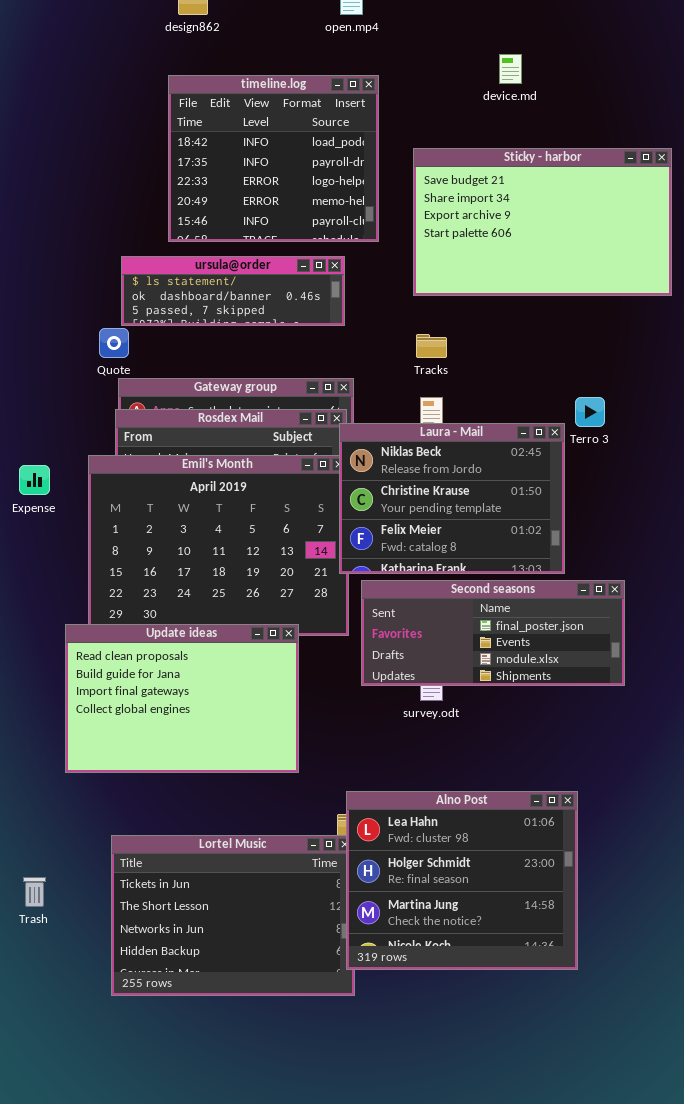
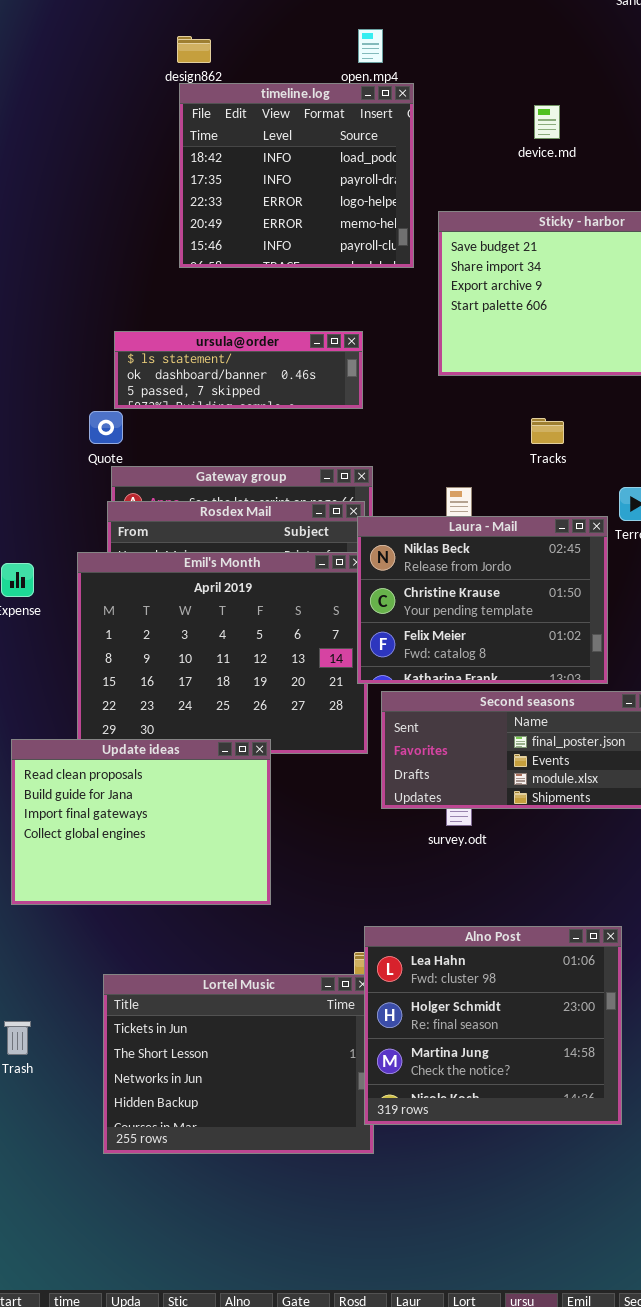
timeline.log: [168,75,379,242] -> [179,83,414,268], moved
Tracks: [416,334,447,358] -> [531,418,564,444], moved
Update ideas: [65,624,299,773] -> [11,739,271,905], moved

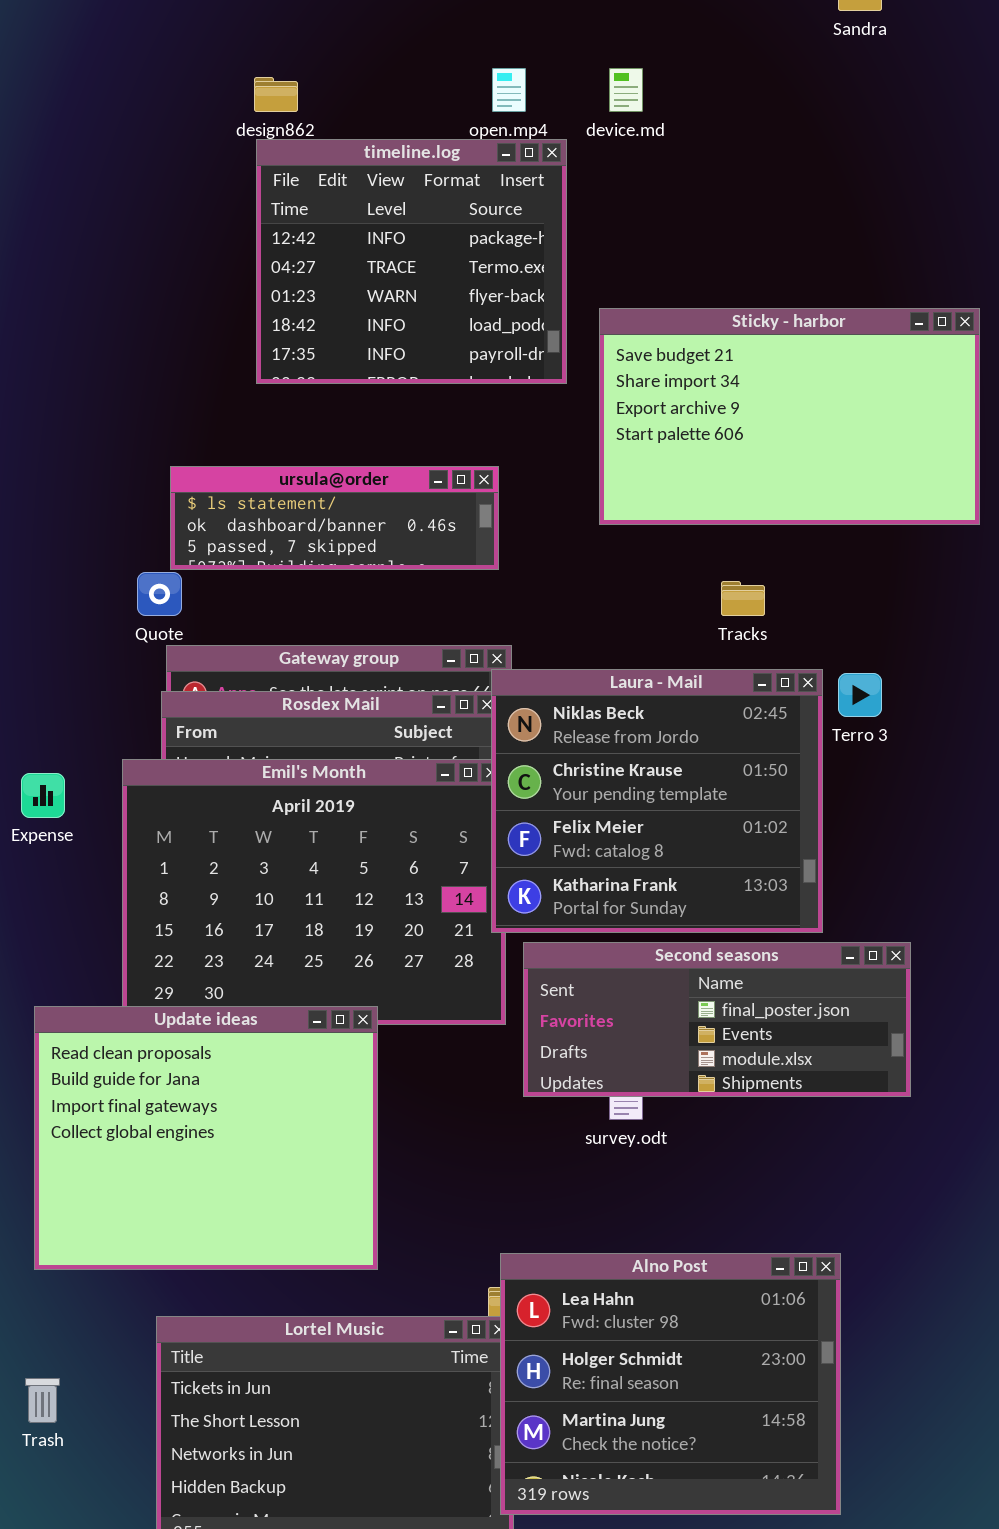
timeline.log: [179,83,414,268] -> [256,139,567,384], scrolled up 3 rows
device.md: [534,105,560,139] -> [609,68,643,112], moved
Laura - Mail: [357,516,608,684] -> [491,669,823,933], resized
Update ideas: [11,739,271,905] -> [34,1006,378,1270], resized

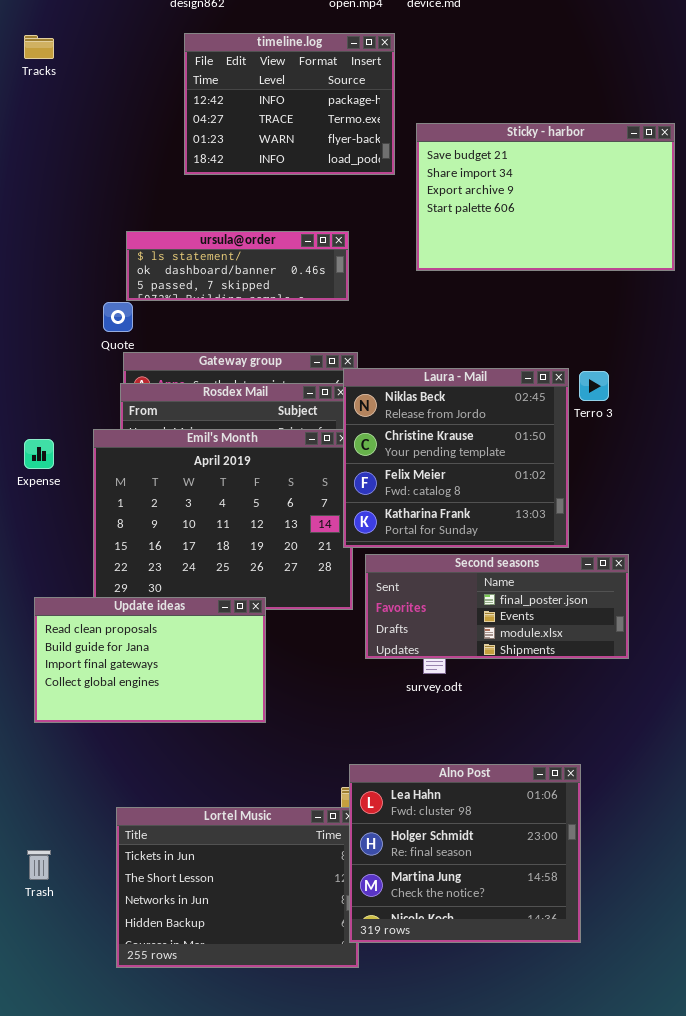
timeline.log: [256,139,567,384] -> [184,33,395,175], resized
Tracks: [721,581,765,616] -> [24,35,54,59], moved
Update ideas: [34,1006,378,1270] -> [34,597,266,723], resized

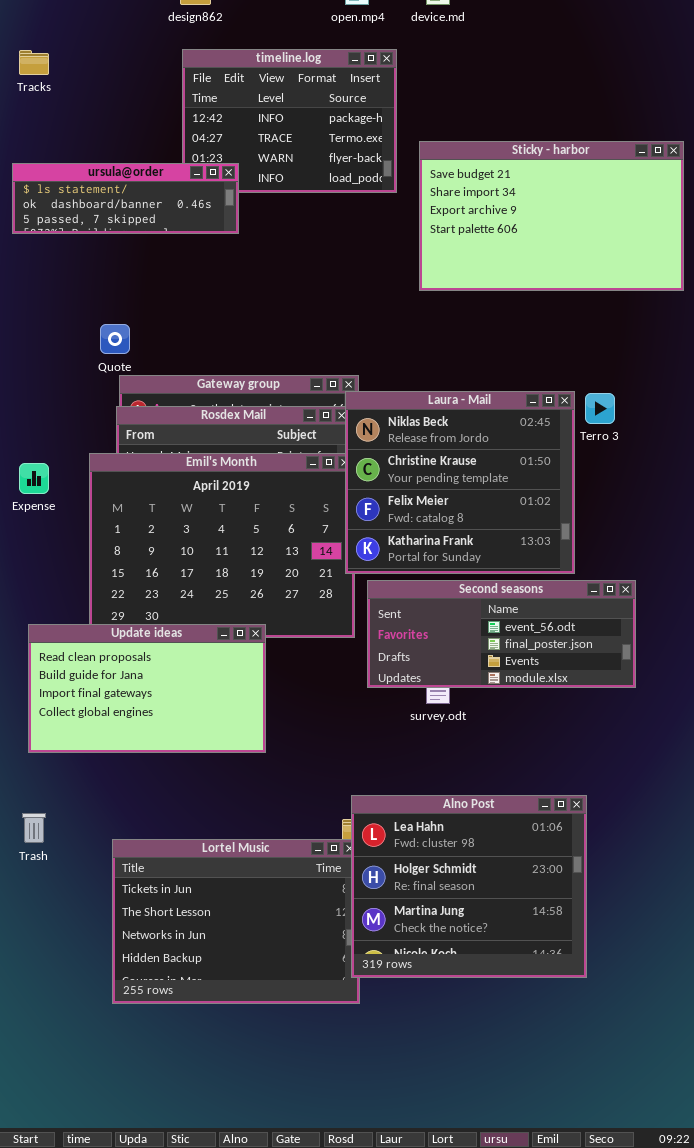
ursula@order: [126,231,349,301] -> [12,163,239,234], moved
Second seasons: [365,554,629,659] -> [367,580,636,688], scrolled up 1 row
Trash: [27,850,51,880] -> [22,813,46,843], moved

